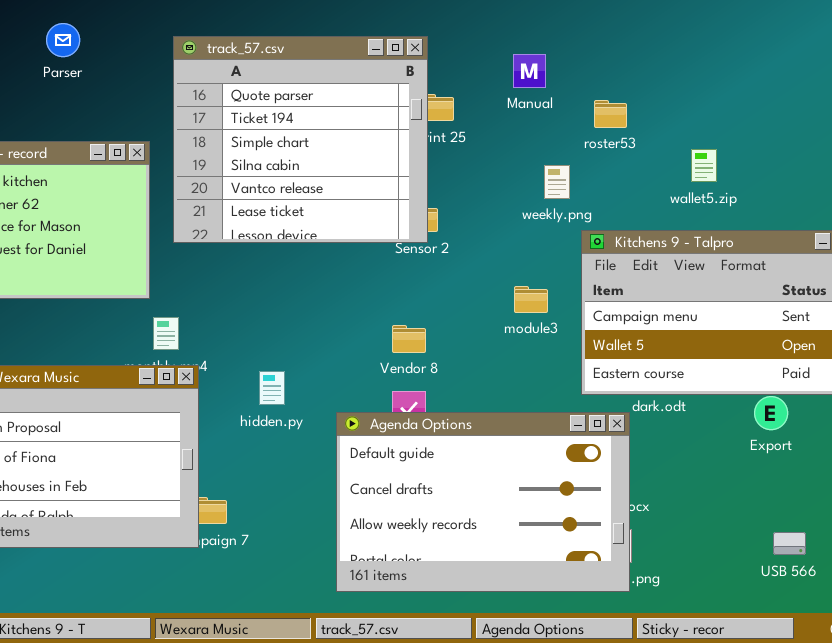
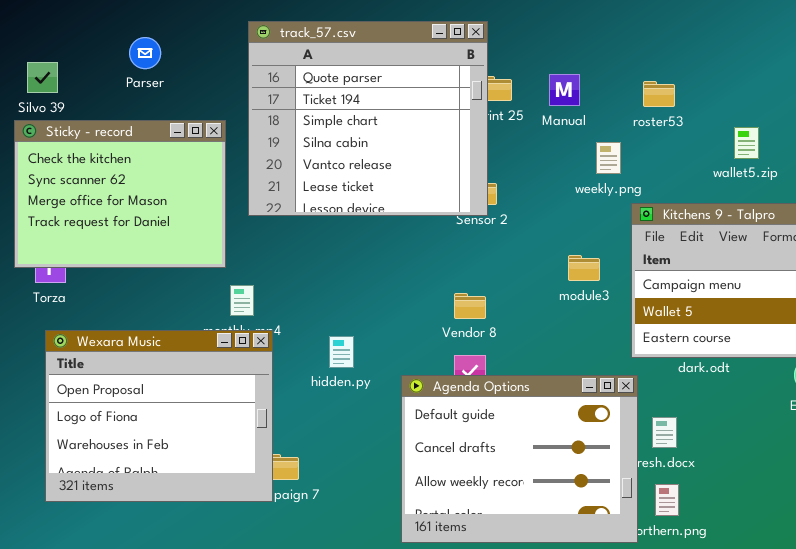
Parser: [46,23,80,57] -> [129,37,161,69], moved
Manual: [513,54,546,88] -> [549,74,580,106], moved
Agenda Options: [336,412,630,592] -> [401,375,638,543], resized

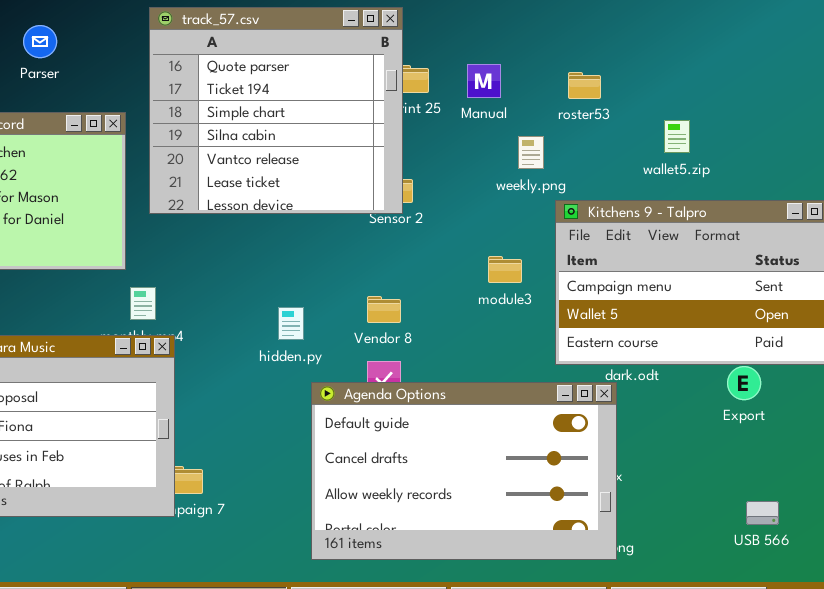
hidden.py: [329,336,354,368] -> [278,307,304,340], moved
Agenda Options: [401,375,638,543] -> [311,382,617,560], resized

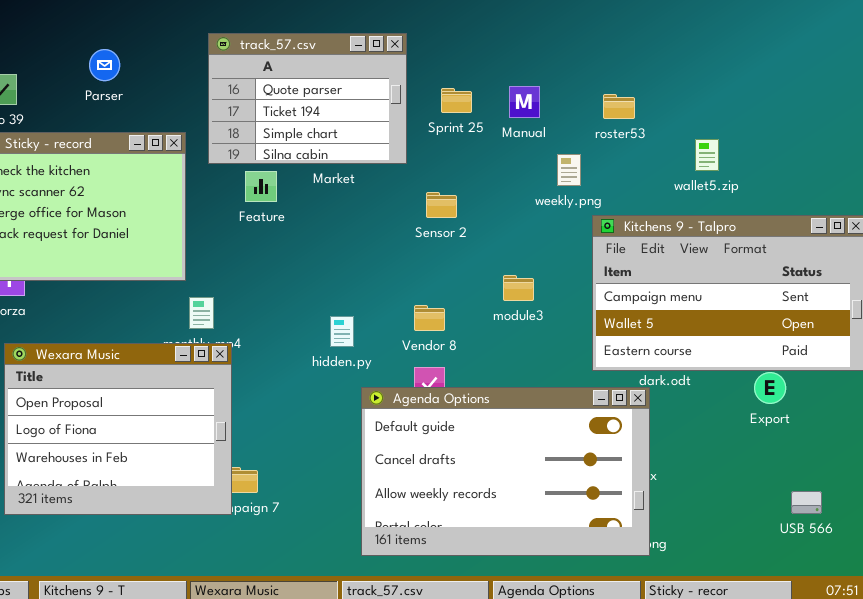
track_57.csv: [149,7,403,214] -> [208,33,407,164], resized
module3: [488,256,522,283] -> [503,275,534,301], moved
USB 566: [746,501,779,525] -> [791,491,822,514], moved

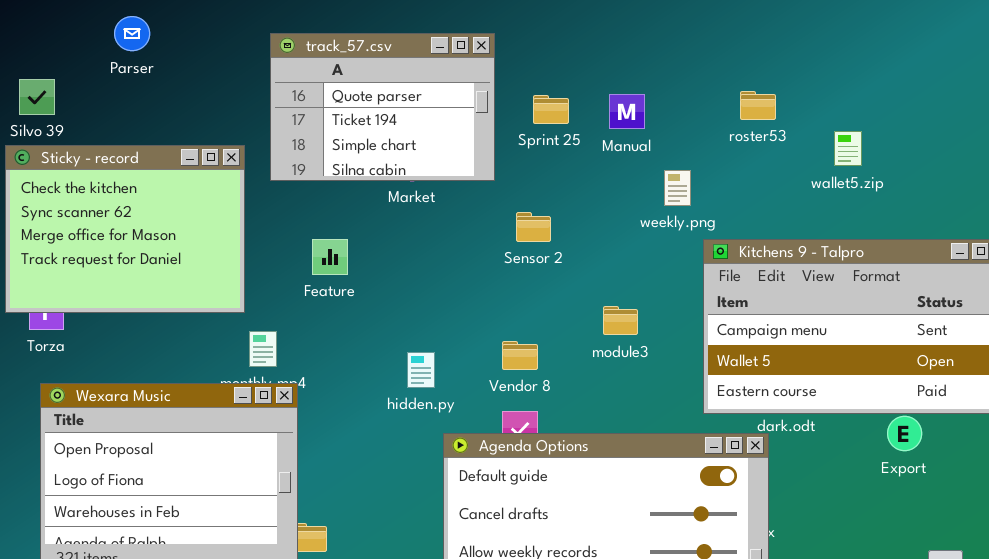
Parser: [89,49,120,81] -> [114,16,150,51], moved
roster53: [603,94,635,119] -> [740,91,776,120], moved
wallet5.zip: [695,139,719,171] -> [834,131,862,166], moved
Feature: [245,171,277,202] -> [312,239,348,275], moved

